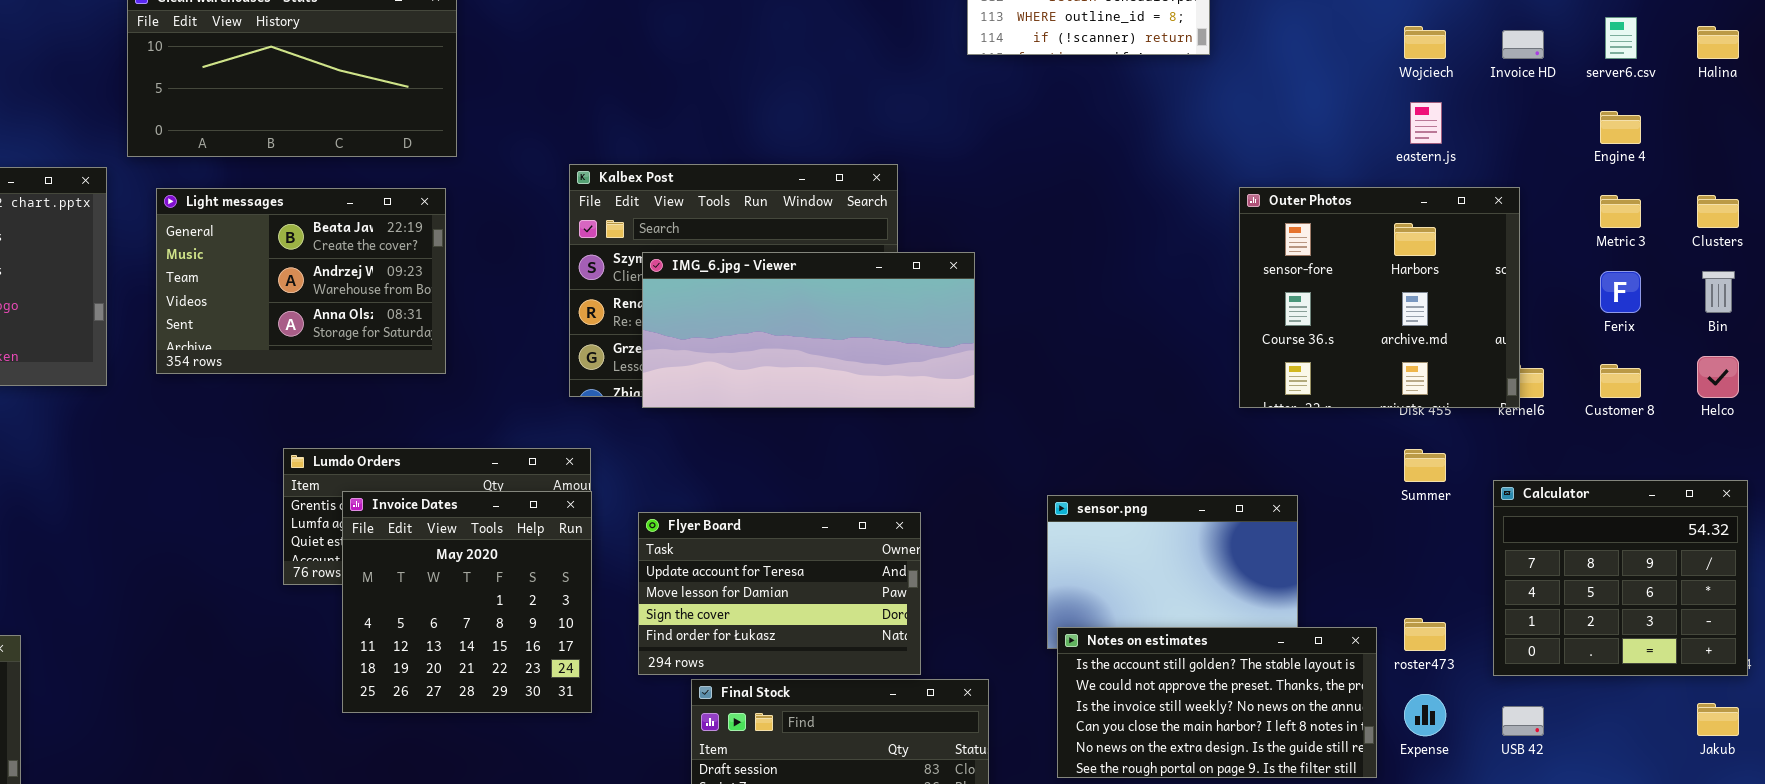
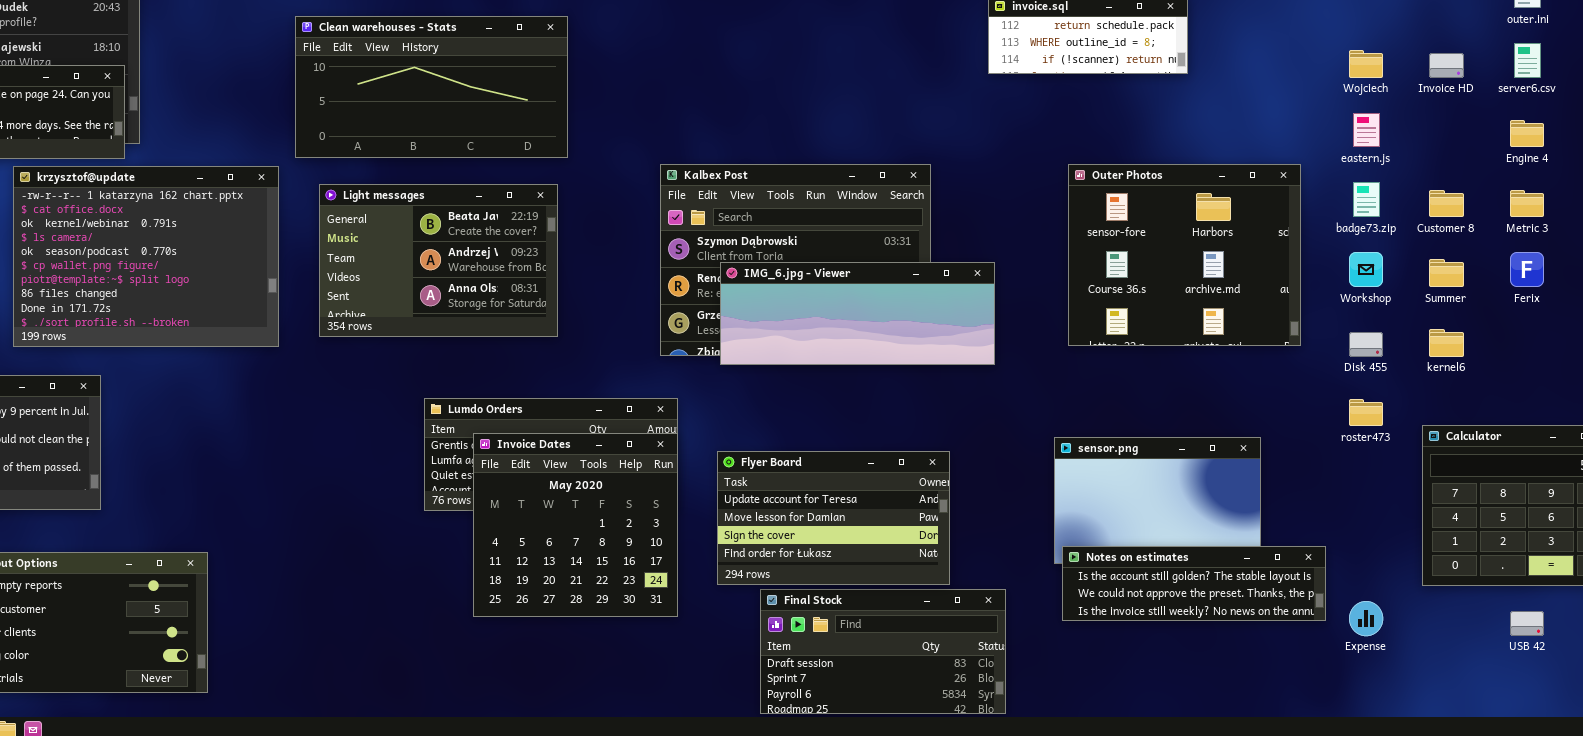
Outer Photos: [1239,187,1520,408] -> [1068,164,1301,346], moved
IMG_6.jpg - Viewer: [642,252,975,408] -> [720,262,995,365], resized
Customer 8: [1600,364,1641,398] -> [1429,190,1464,217], moved
Summer: [1404,449,1446,482] -> [1429,259,1464,287], moved
roster473: [1404,618,1446,651] -> [1349,399,1383,426], moved
Notes on estimates: [1057,627,1377,778] -> [1062,546,1326,621], resized
USB 42: [1502,706,1544,736] -> [1510,611,1544,636], moved

